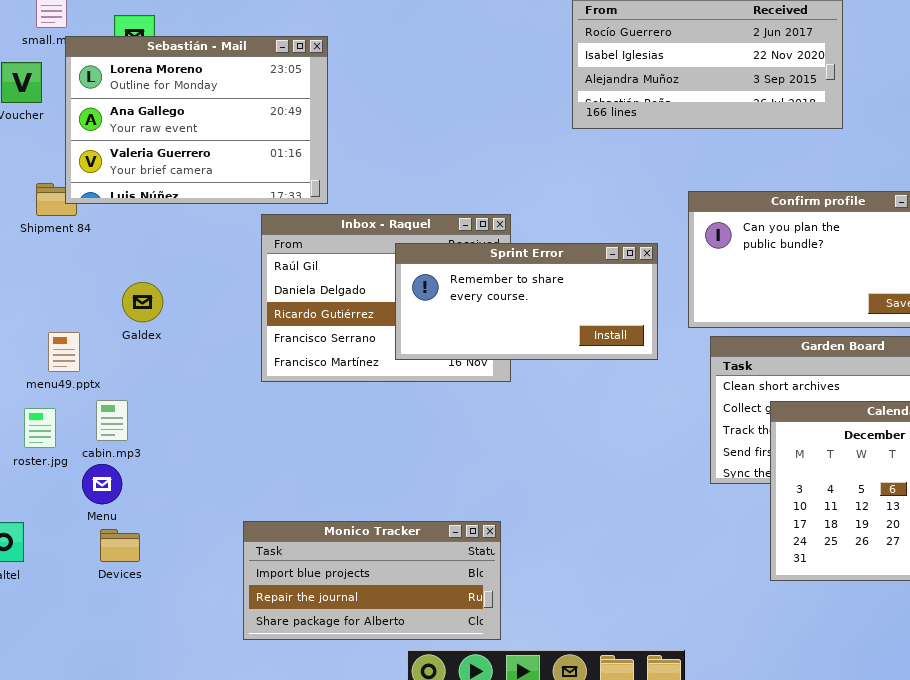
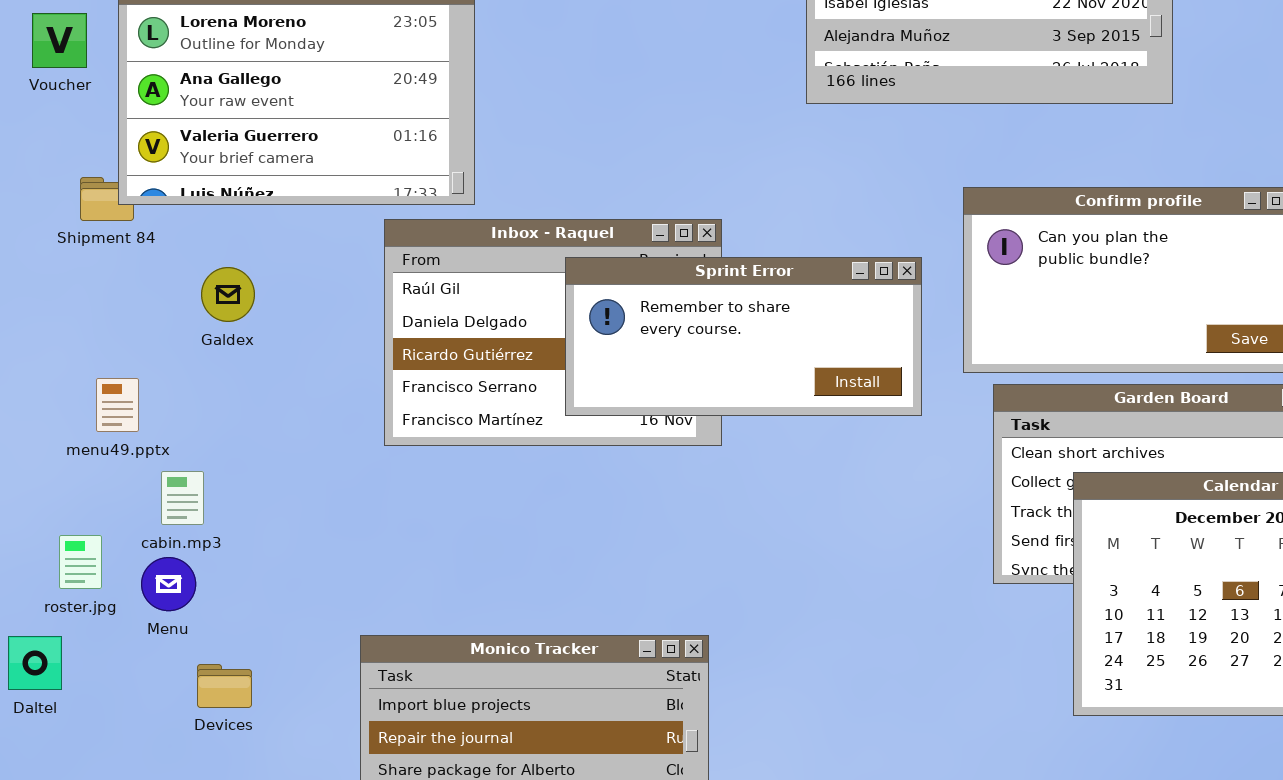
Galdex: [122,282,163,322] -> [201,267,255,322], moved
roster.jpg: [24,408,56,448] -> [59,535,102,589], moved
Devices: [100,529,140,562] -> [197,664,252,708], moved

